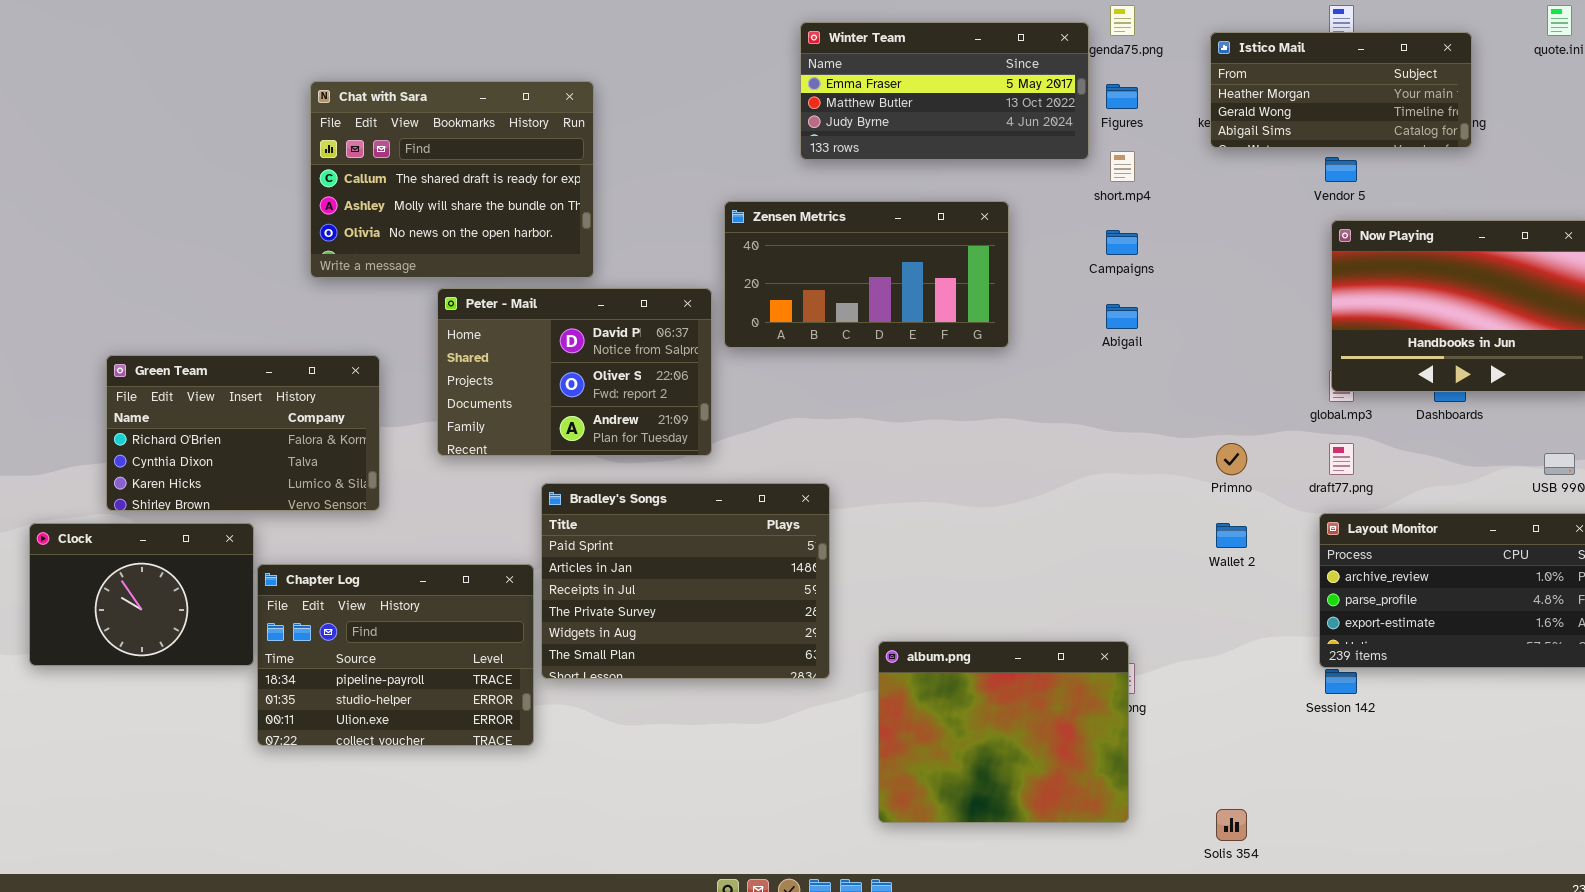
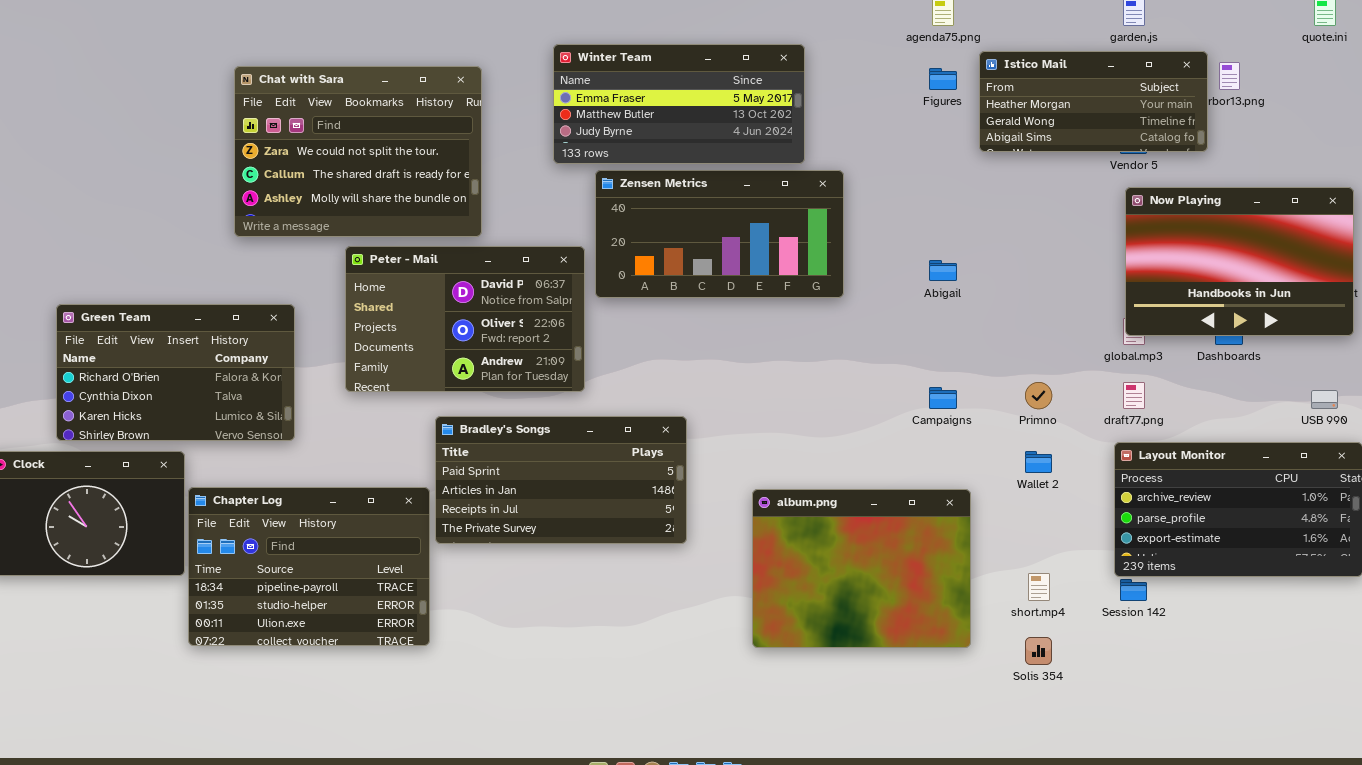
Winter Team: [800,22,1089,160] -> [553,44,805,164], moved
Istico Mail: [1210,32,1472,148] -> [979,51,1208,152], moved
Chat with Sara: [310,81,594,278] -> [234,66,482,237], scrolled up 1 row
short.mp4: [1110,151,1135,182] -> [1028,573,1050,601], moved
Campaigns: [1106,230,1138,255] -> [929,387,957,409], moved
Bradley's Songs: [541,483,830,679] -> [435,416,687,544], resized
album.png: [878,641,1129,823] -> [752,489,971,648], moved
Solis 354: [1216,809,1247,841] -> [1025,637,1052,665], moved

